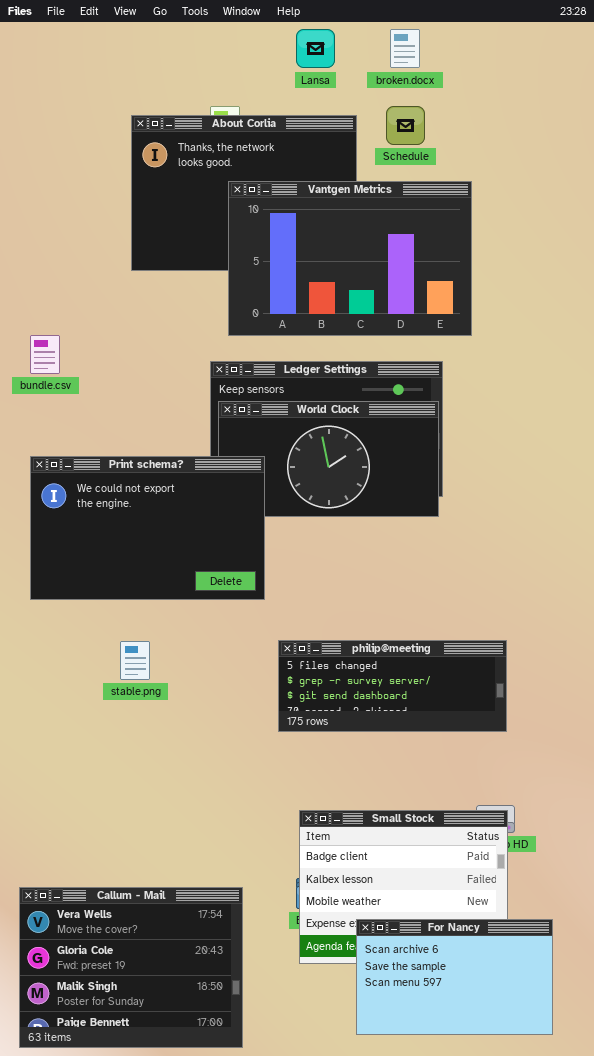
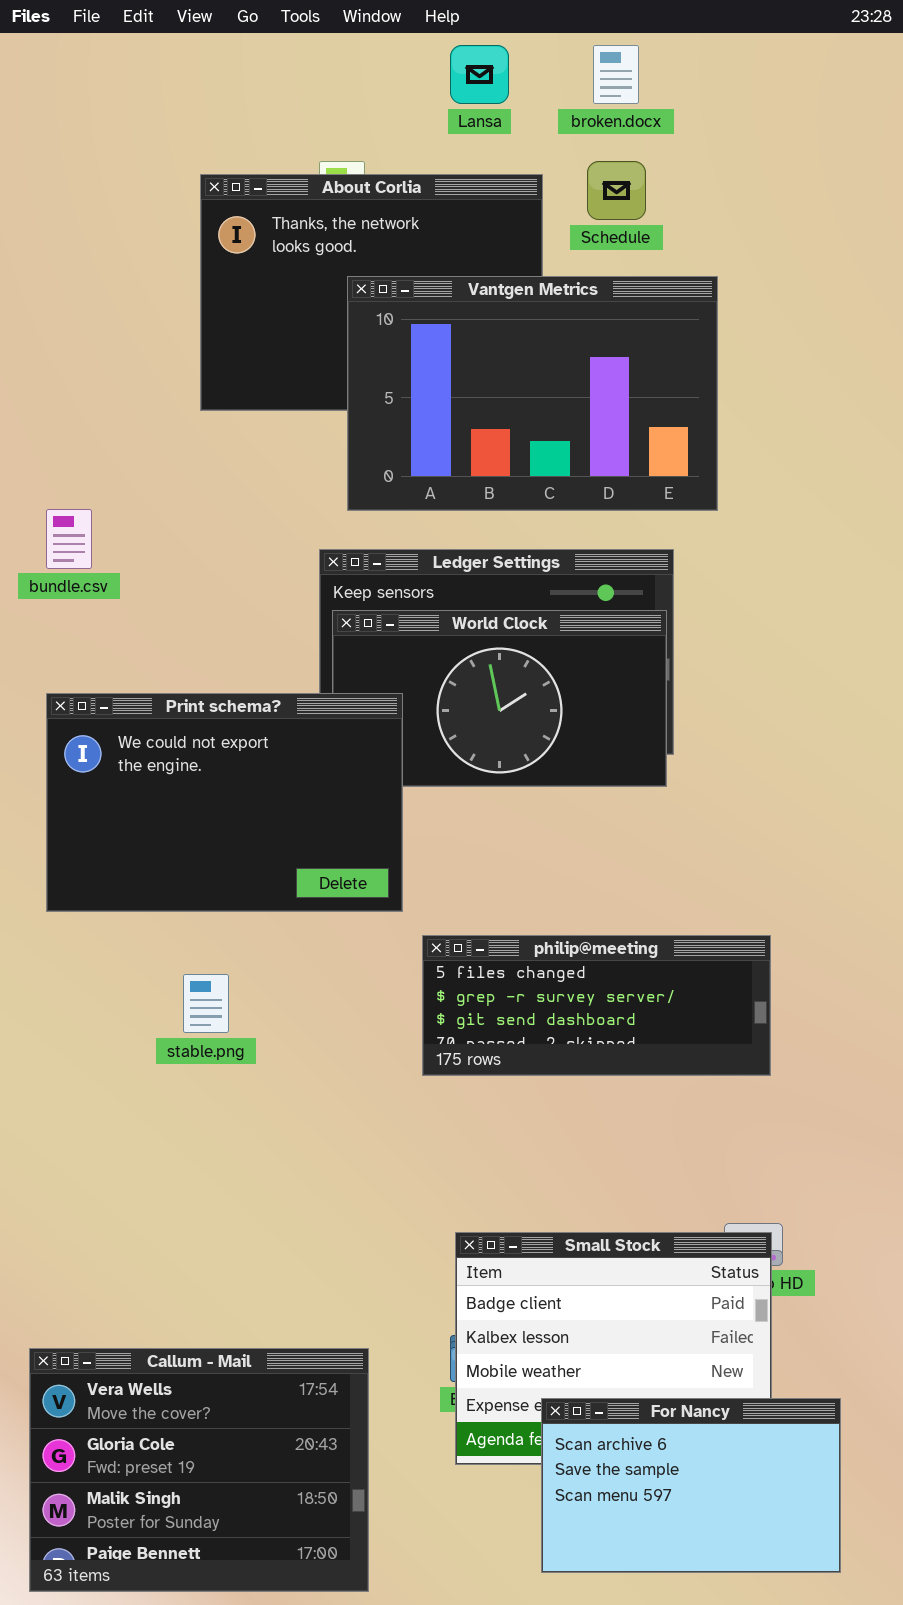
philip@meeting: [278,640,507,732] -> [422,935,771,1076], moved

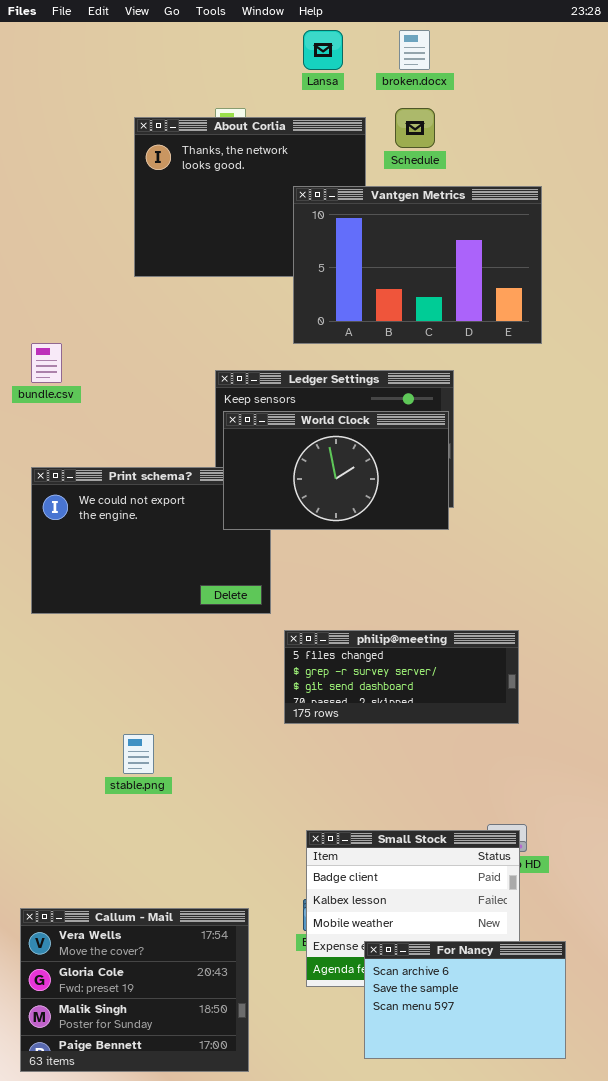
Vantgen Metrics: [347,276,718,511] -> [293,186,542,344], moved
World Clock: [332,610,667,787] -> [223,411,449,530], raised
stable.png: [183,974,229,1033] -> [123,734,154,774], moved

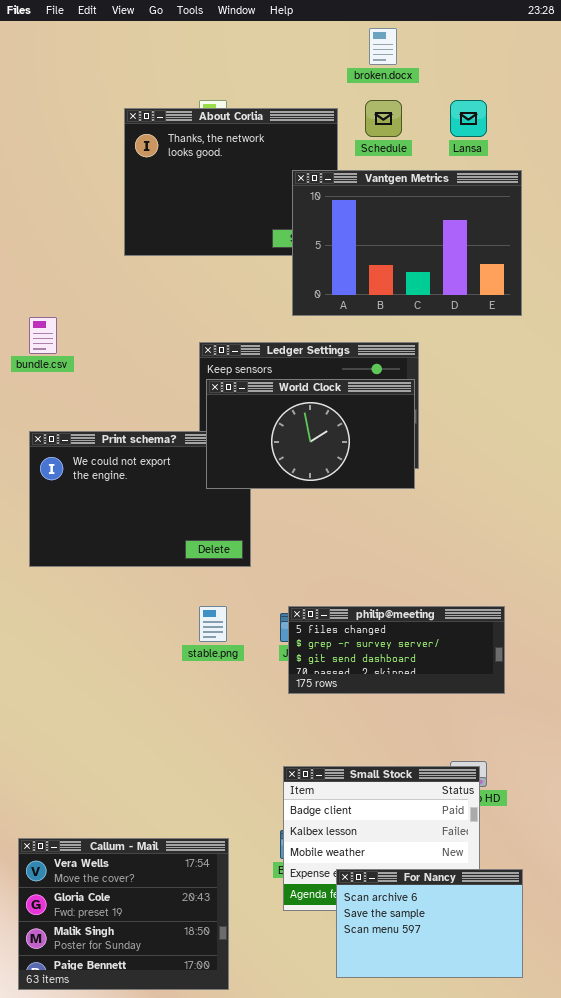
Lansa: [303,30,343,70] -> [450,100,487,137], moved
Vantgen Metrics: [293,186,542,344] -> [292,170,522,316], moved
philip@meeting: [284,630,519,724] -> [288,606,505,694], moved
stable.png: [123,734,154,774] -> [199,606,227,642], moved

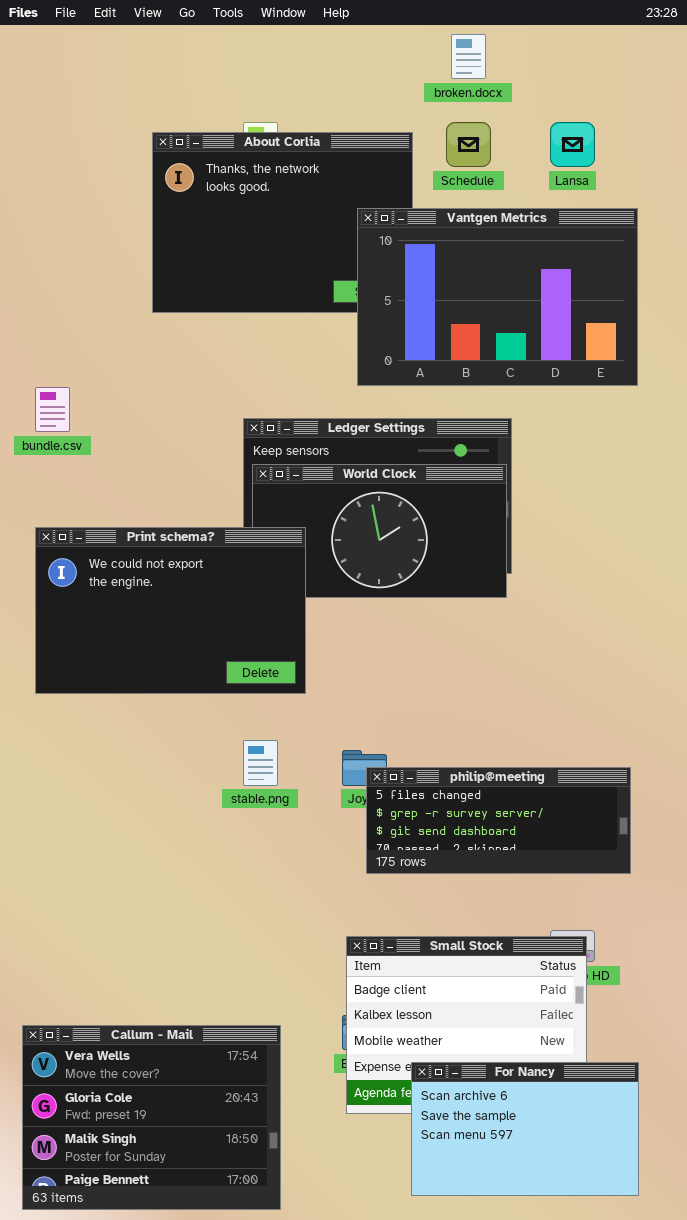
Print schema?: [29,431,251,567] -> [35,527,306,694], raised
philip@meeting: [288,606,505,694] -> [366,767,631,874], moved

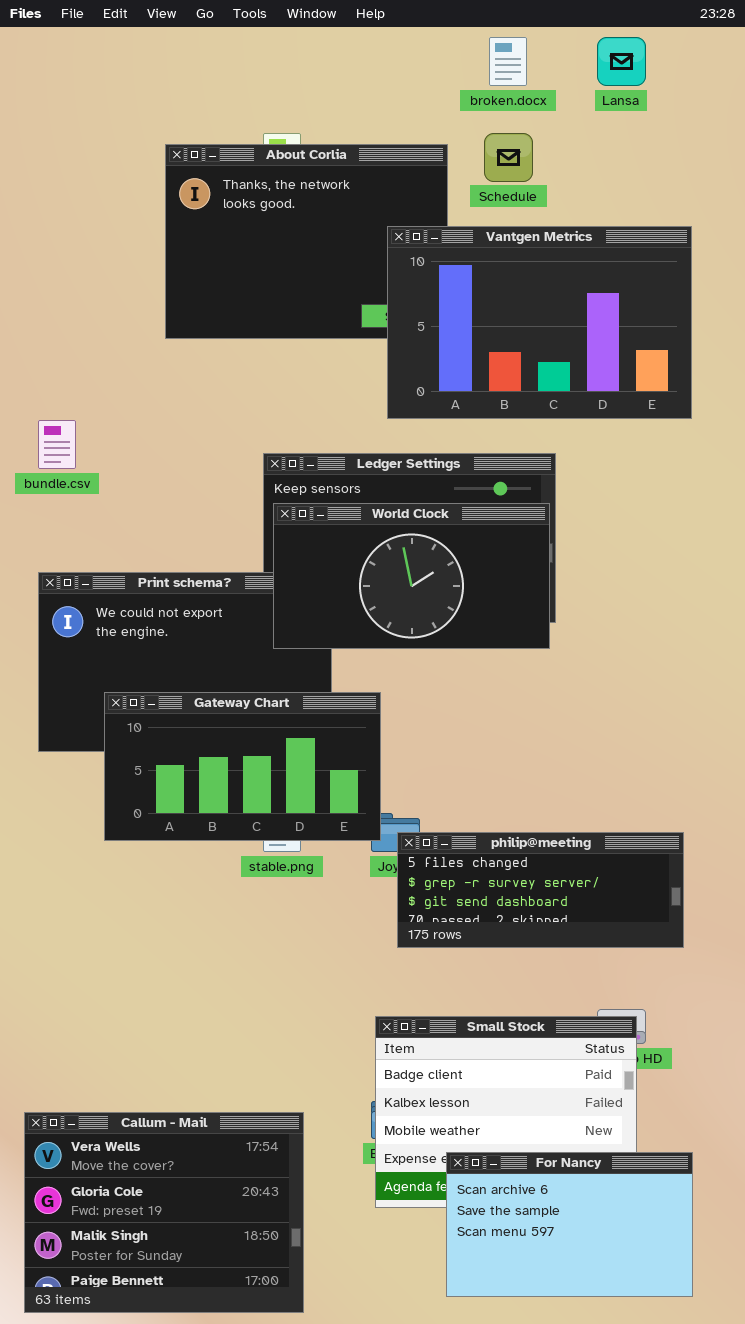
Lansa: [550,122,595,167] -> [597,37,646,86], moved
World Clock: [252,464,507,598] -> [273,503,550,649], raised
Gateway Chart: none -> [104,692,381,841], opened

